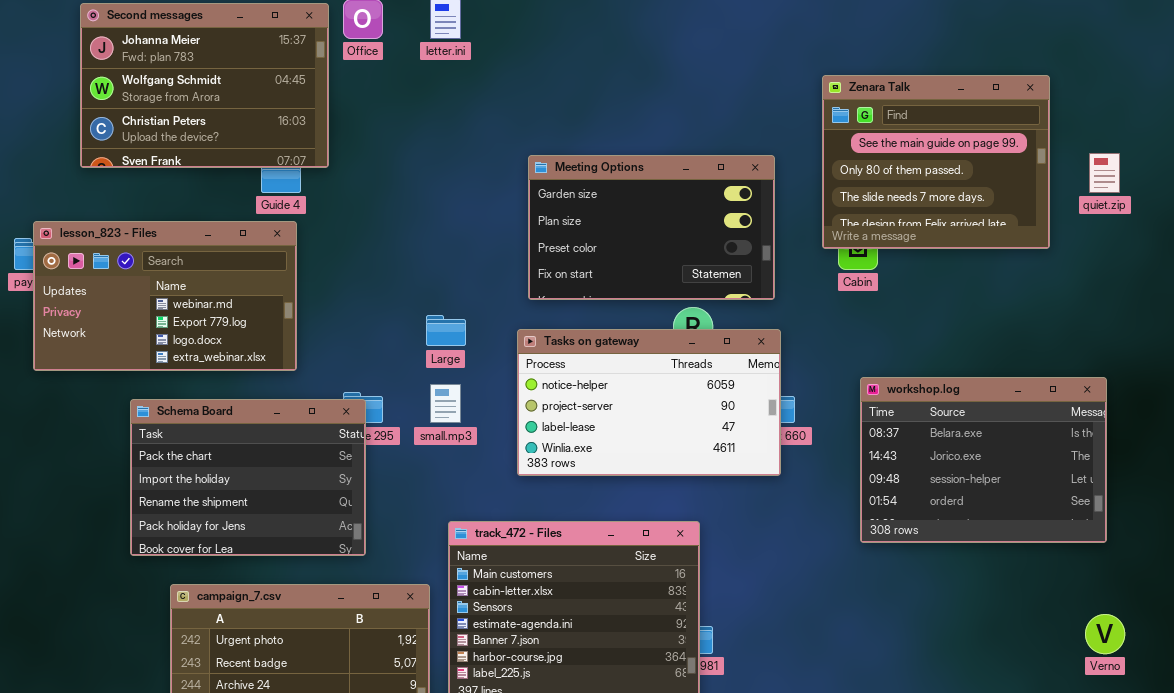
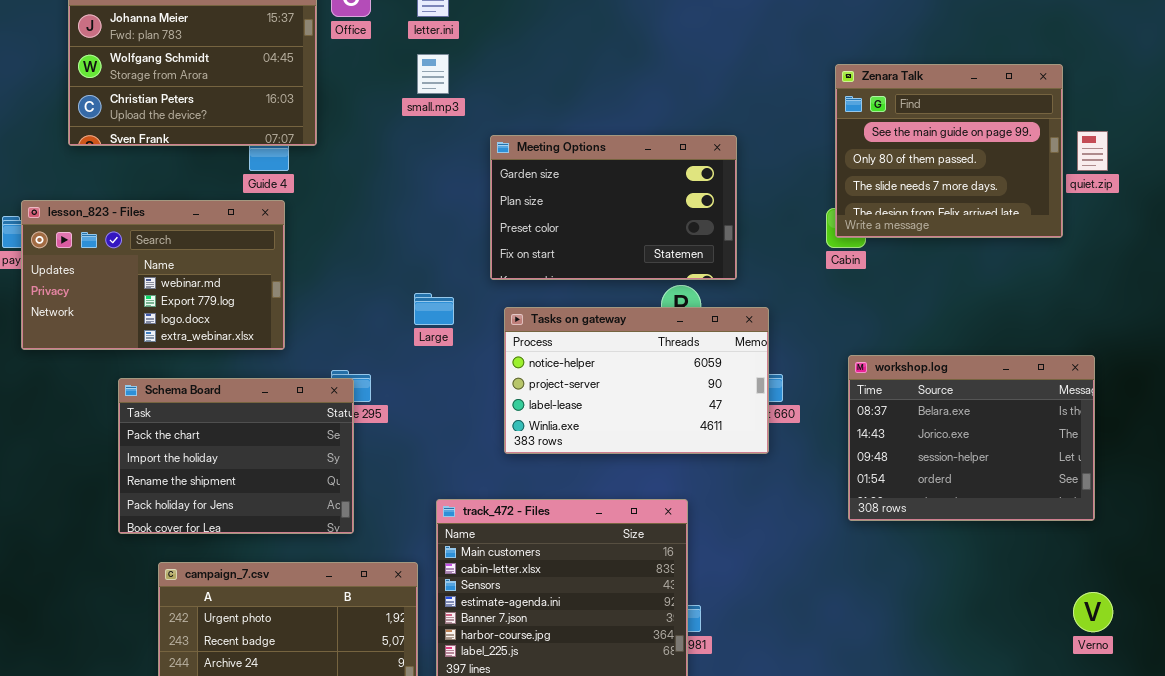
Zenara Talk: [822,75,1050,249] -> [835,64,1063,238], moved
Meeting Options: [528,155,775,300] -> [490,135,737,280], moved
small.mp3: [430,384,461,423] -> [417,54,449,94], moved

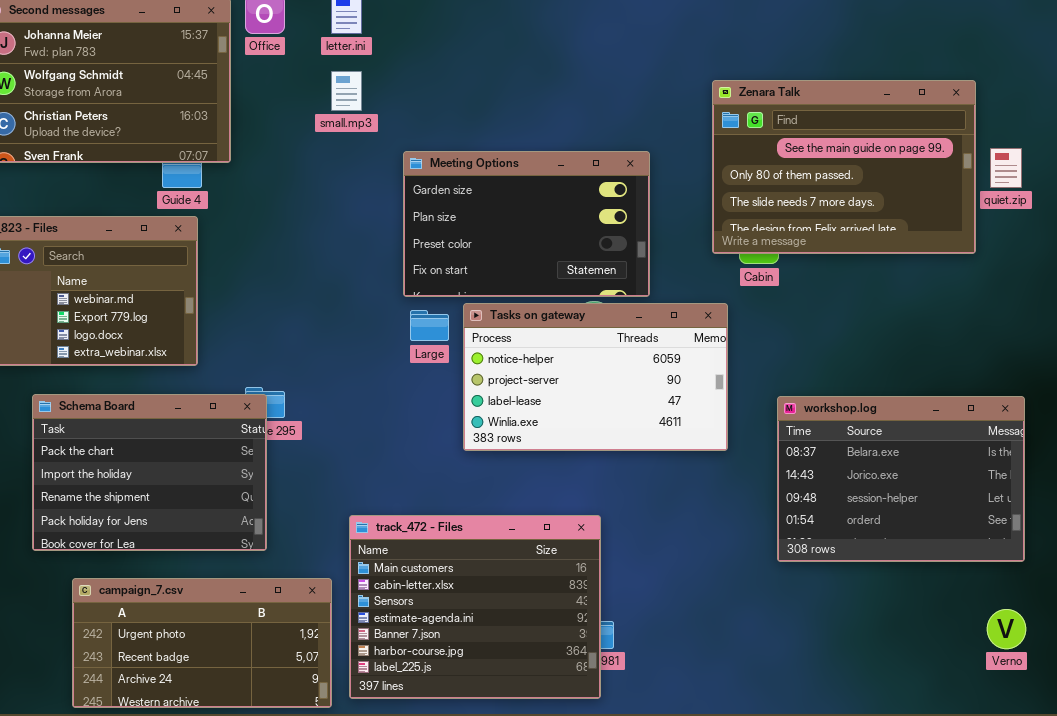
Zenara Talk: [835,64,1063,238] -> [712,80,976,254], resized
Large: [414,293,454,325] -> [410,310,449,341], moved
Tasks on gateway: [504,307,769,454] -> [463,303,728,451], moved
workshop.log: [848,355,1095,521] -> [777,396,1025,562], moved

